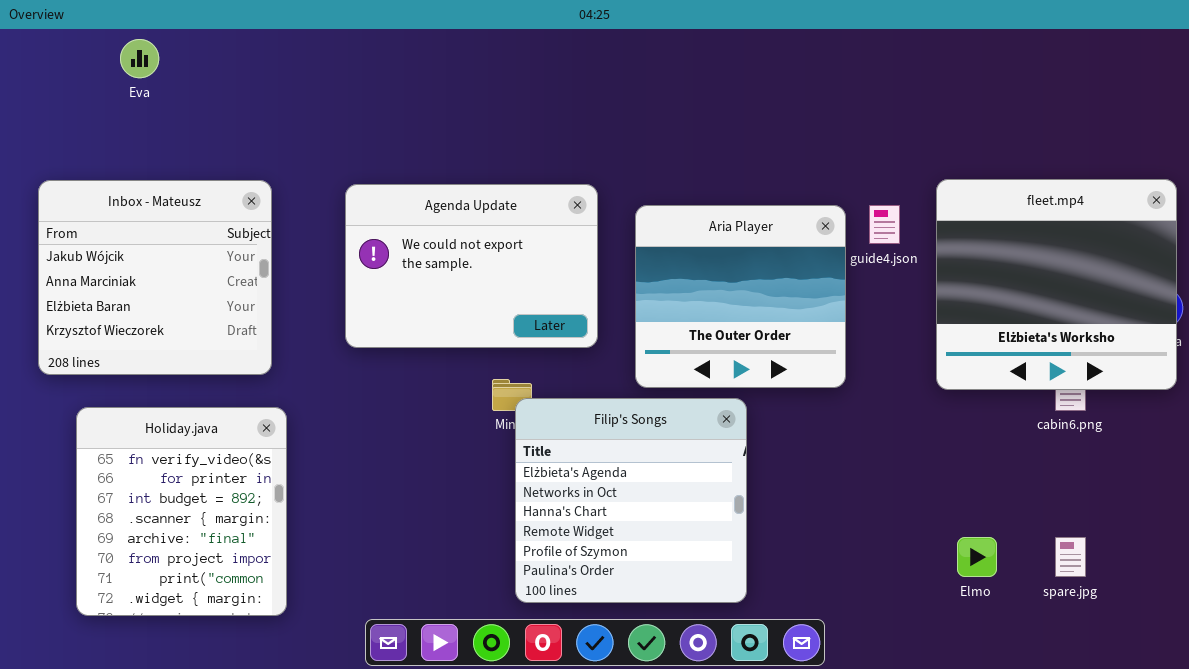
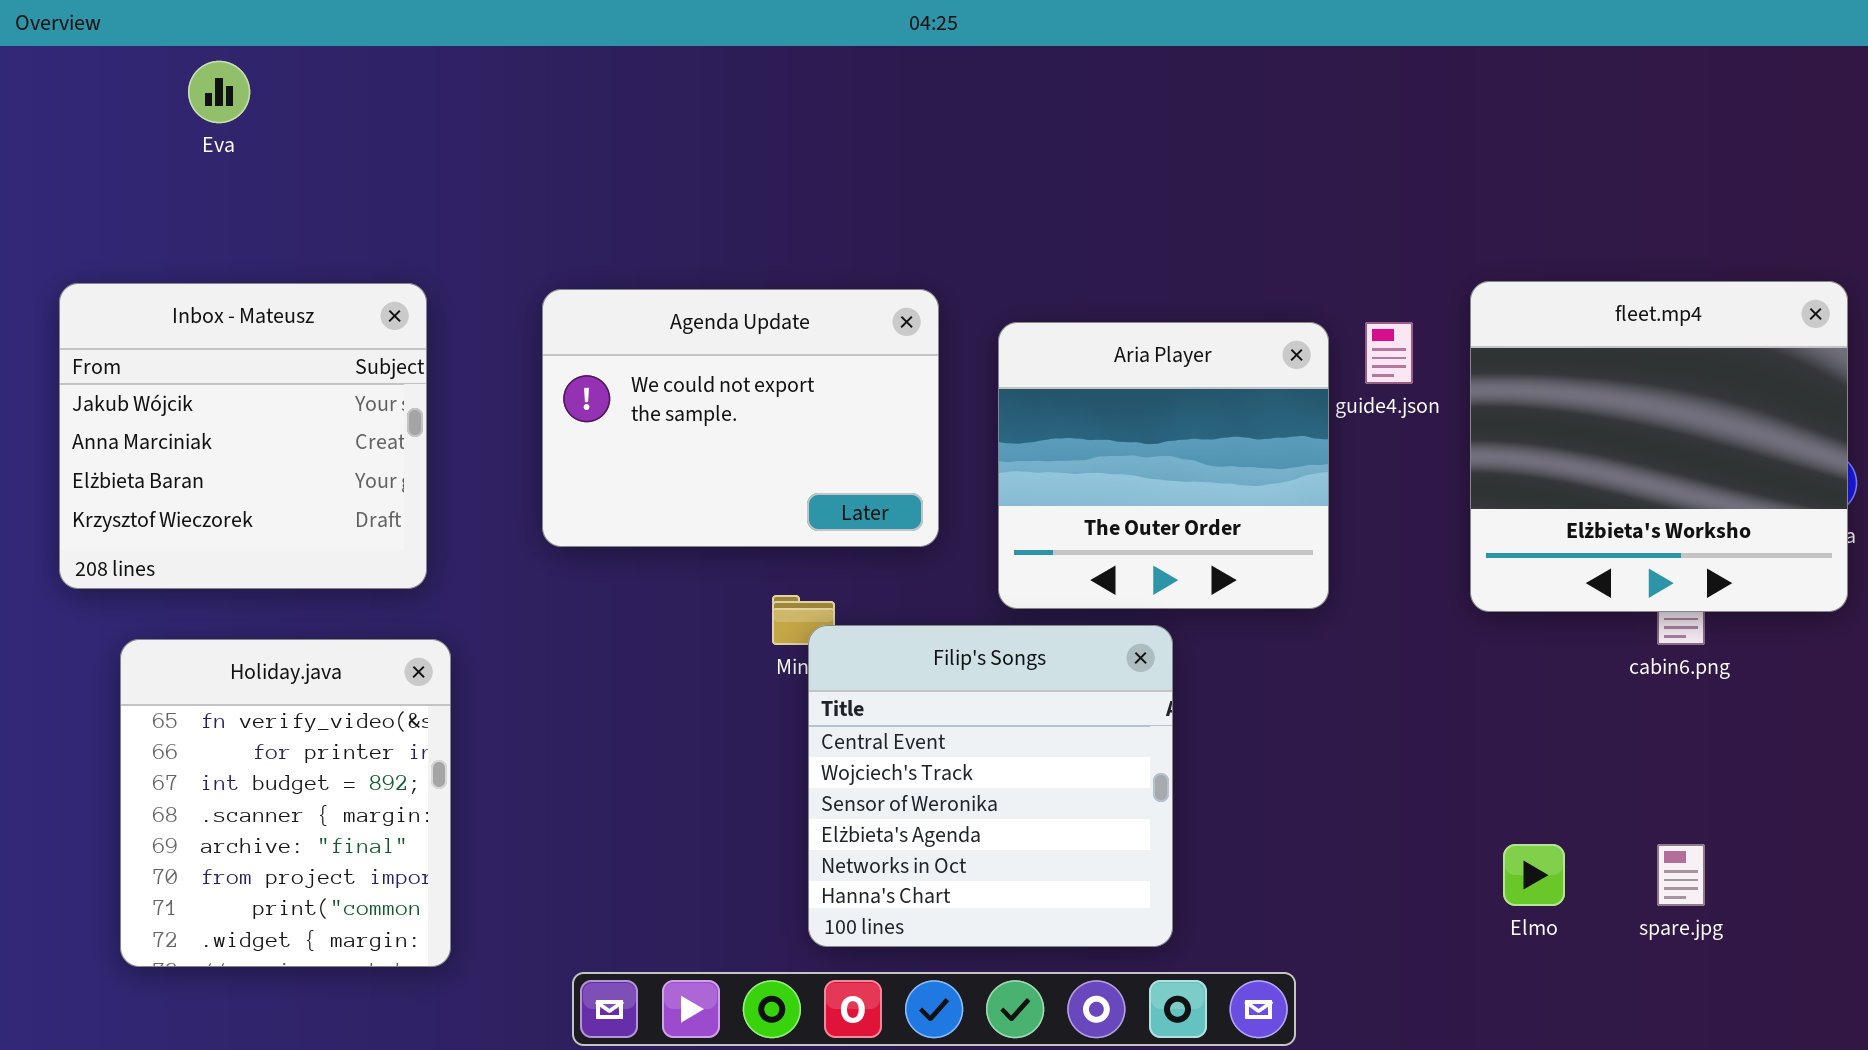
Filip's Songs: [515,398,747,603] -> [808,625,1173,947], scrolled up 3 rows

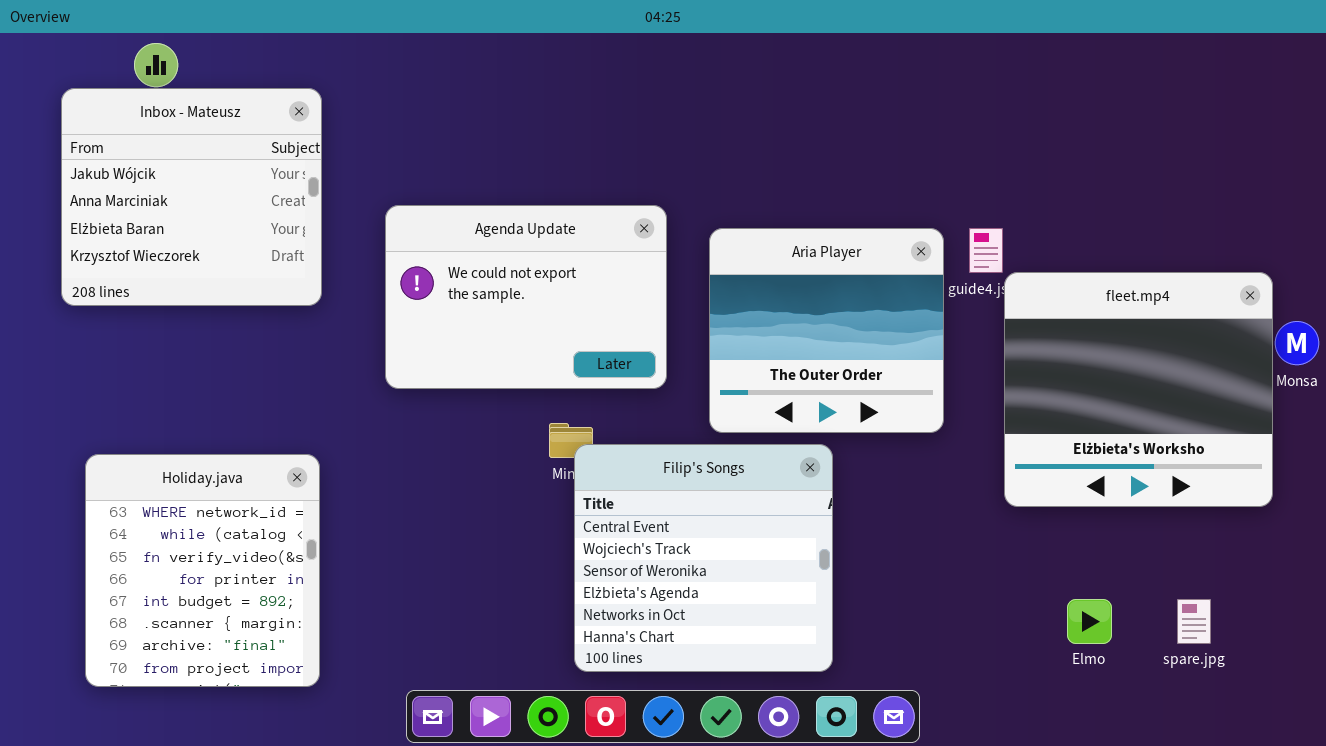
fleet.mp4: [1470,281,1848,612] -> [1004,272,1273,507], moved
Inbox - Mateusz: [59,283,427,589] -> [61,88,322,306], moved
Holiday.java: [120,639,451,967] -> [85,454,320,687], scrolled up 2 rows

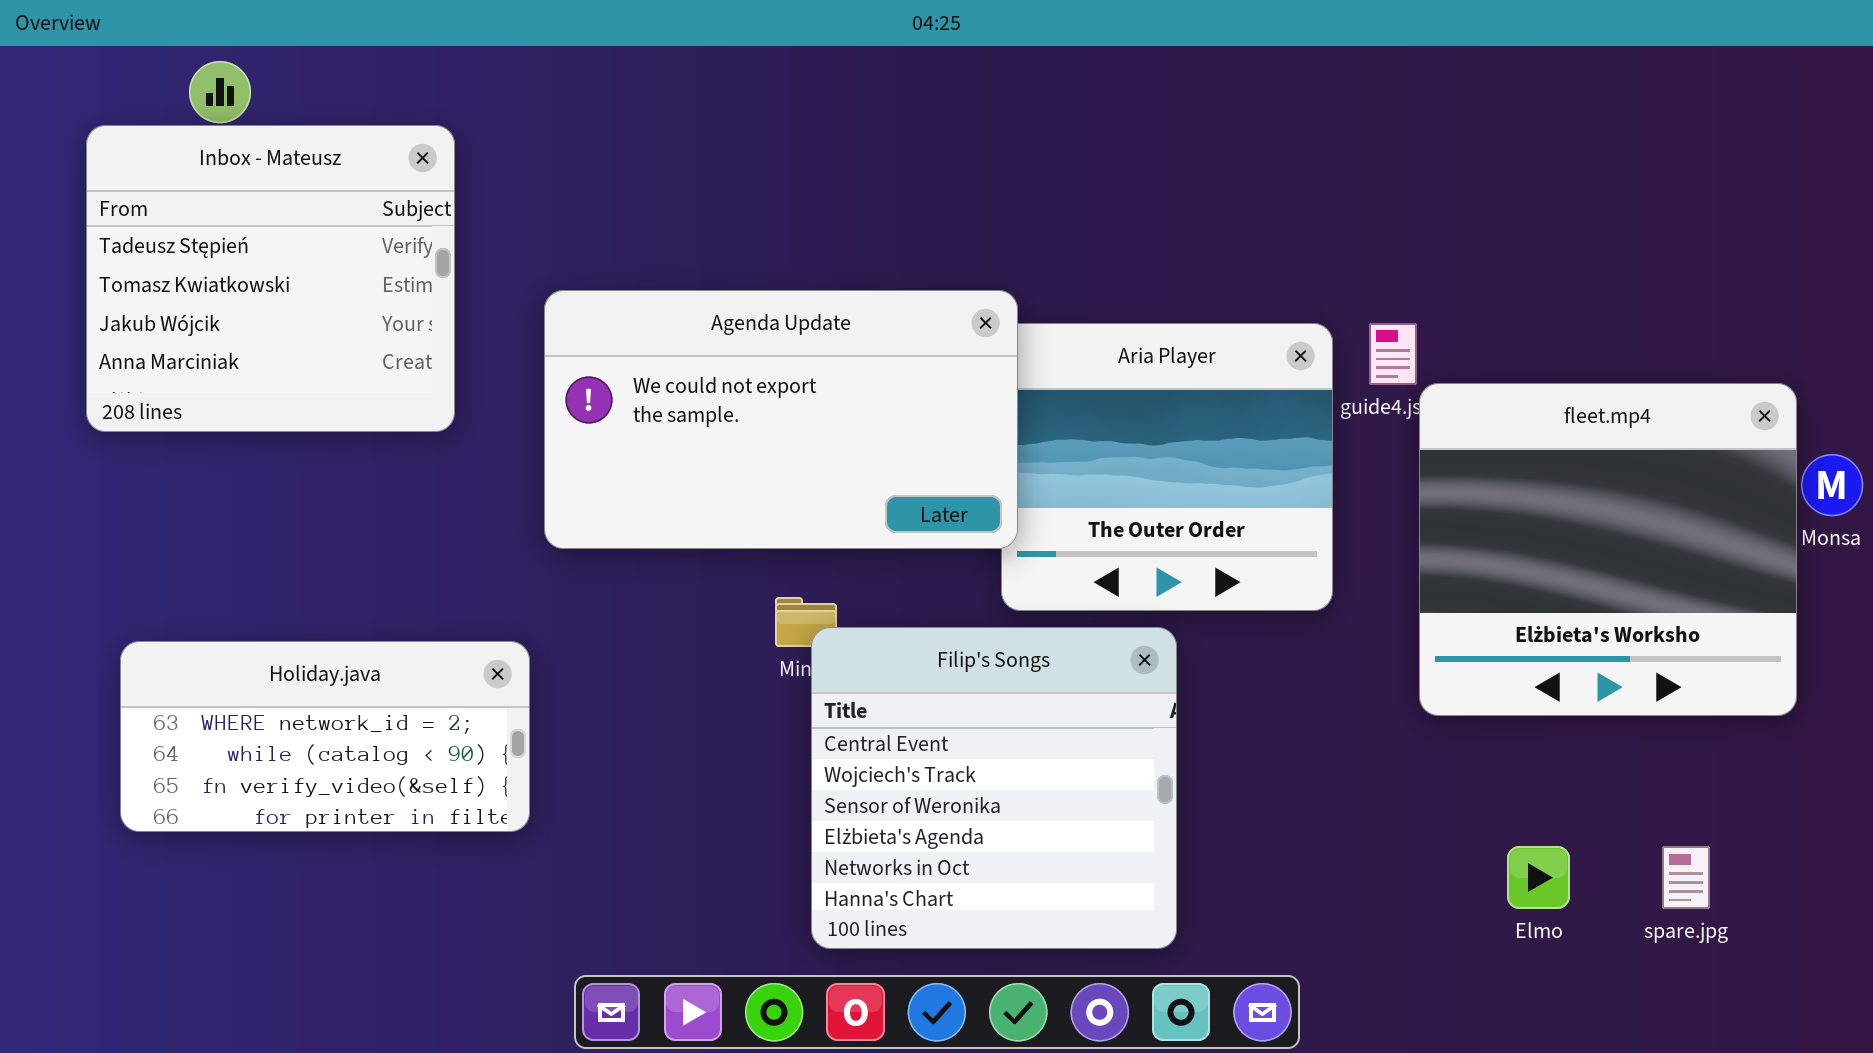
Inbox - Mateusz: [61,88,322,306] -> [86,125,455,432], scrolled up 2 rows
Agenda Update: [385,205,667,389] -> [544,290,1018,549], resized
Holiday.java: [85,454,320,687] -> [120,641,530,832], resized

